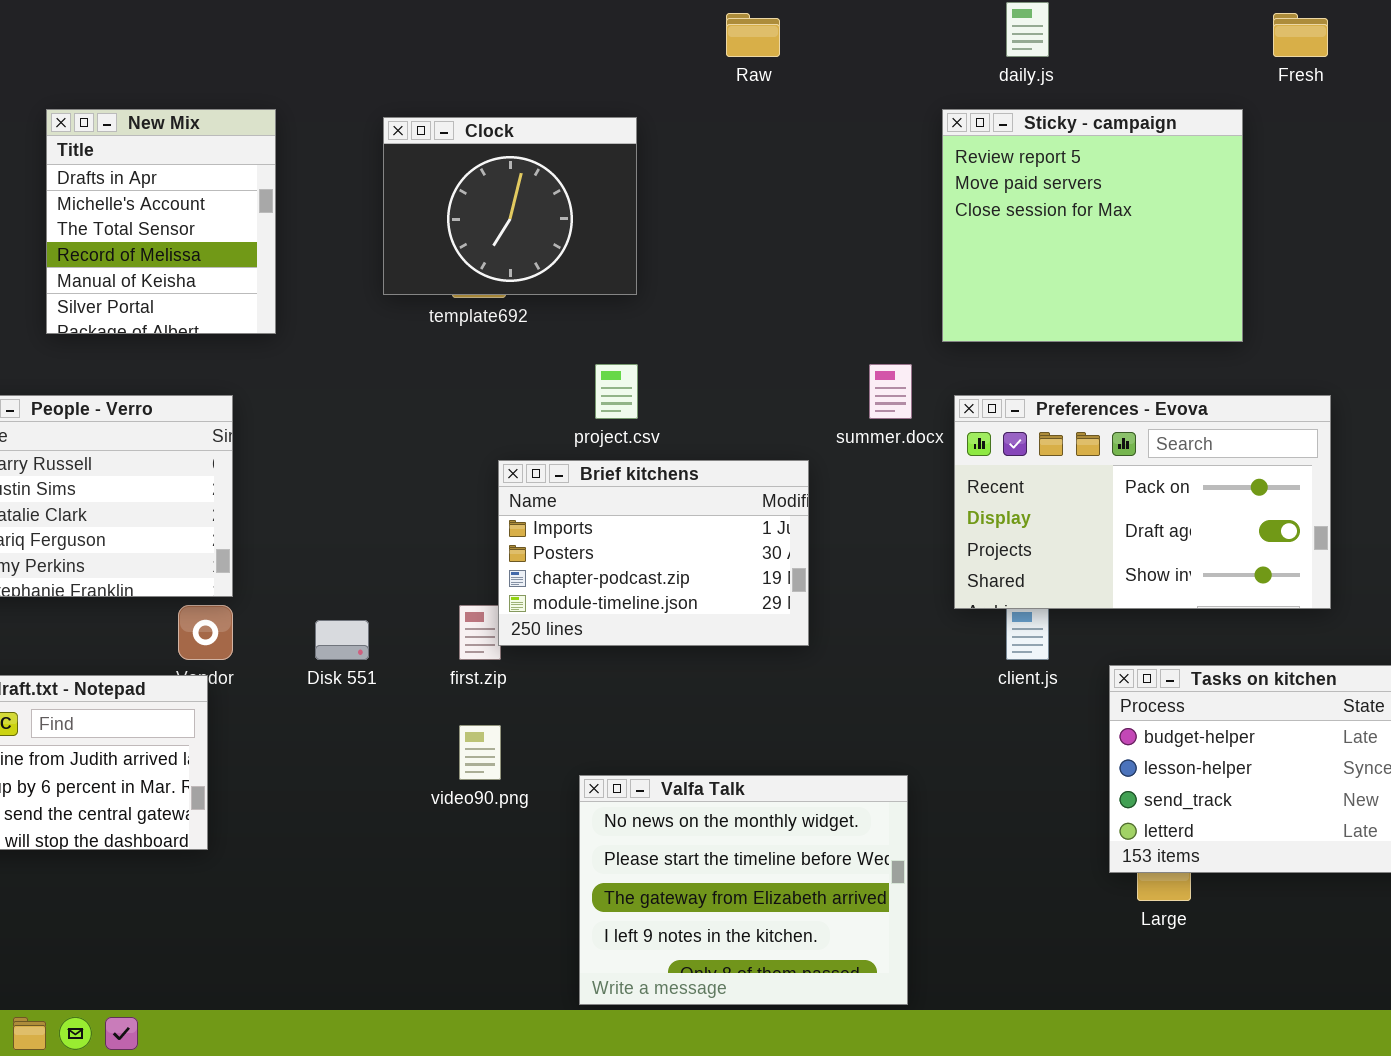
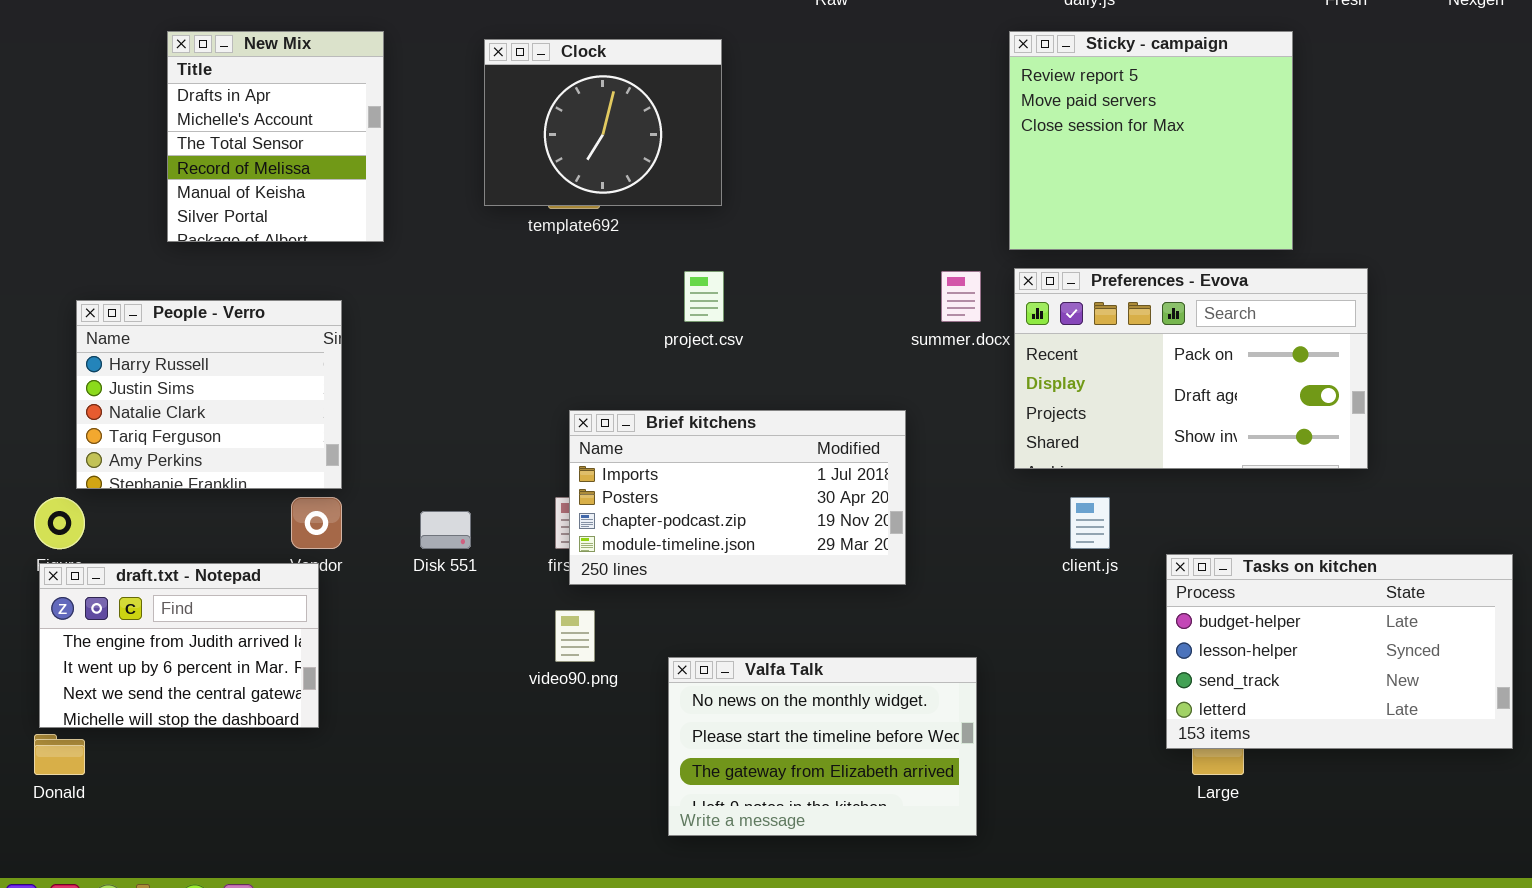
Preferences - Evova: [954,395,1331,609] -> [1014,268,1368,469], moved
Brief kitchens: [498,460,809,646] -> [569,410,906,585], moved, resized
Valfa Talk: [579,775,908,1005] -> [668,657,977,836], resized

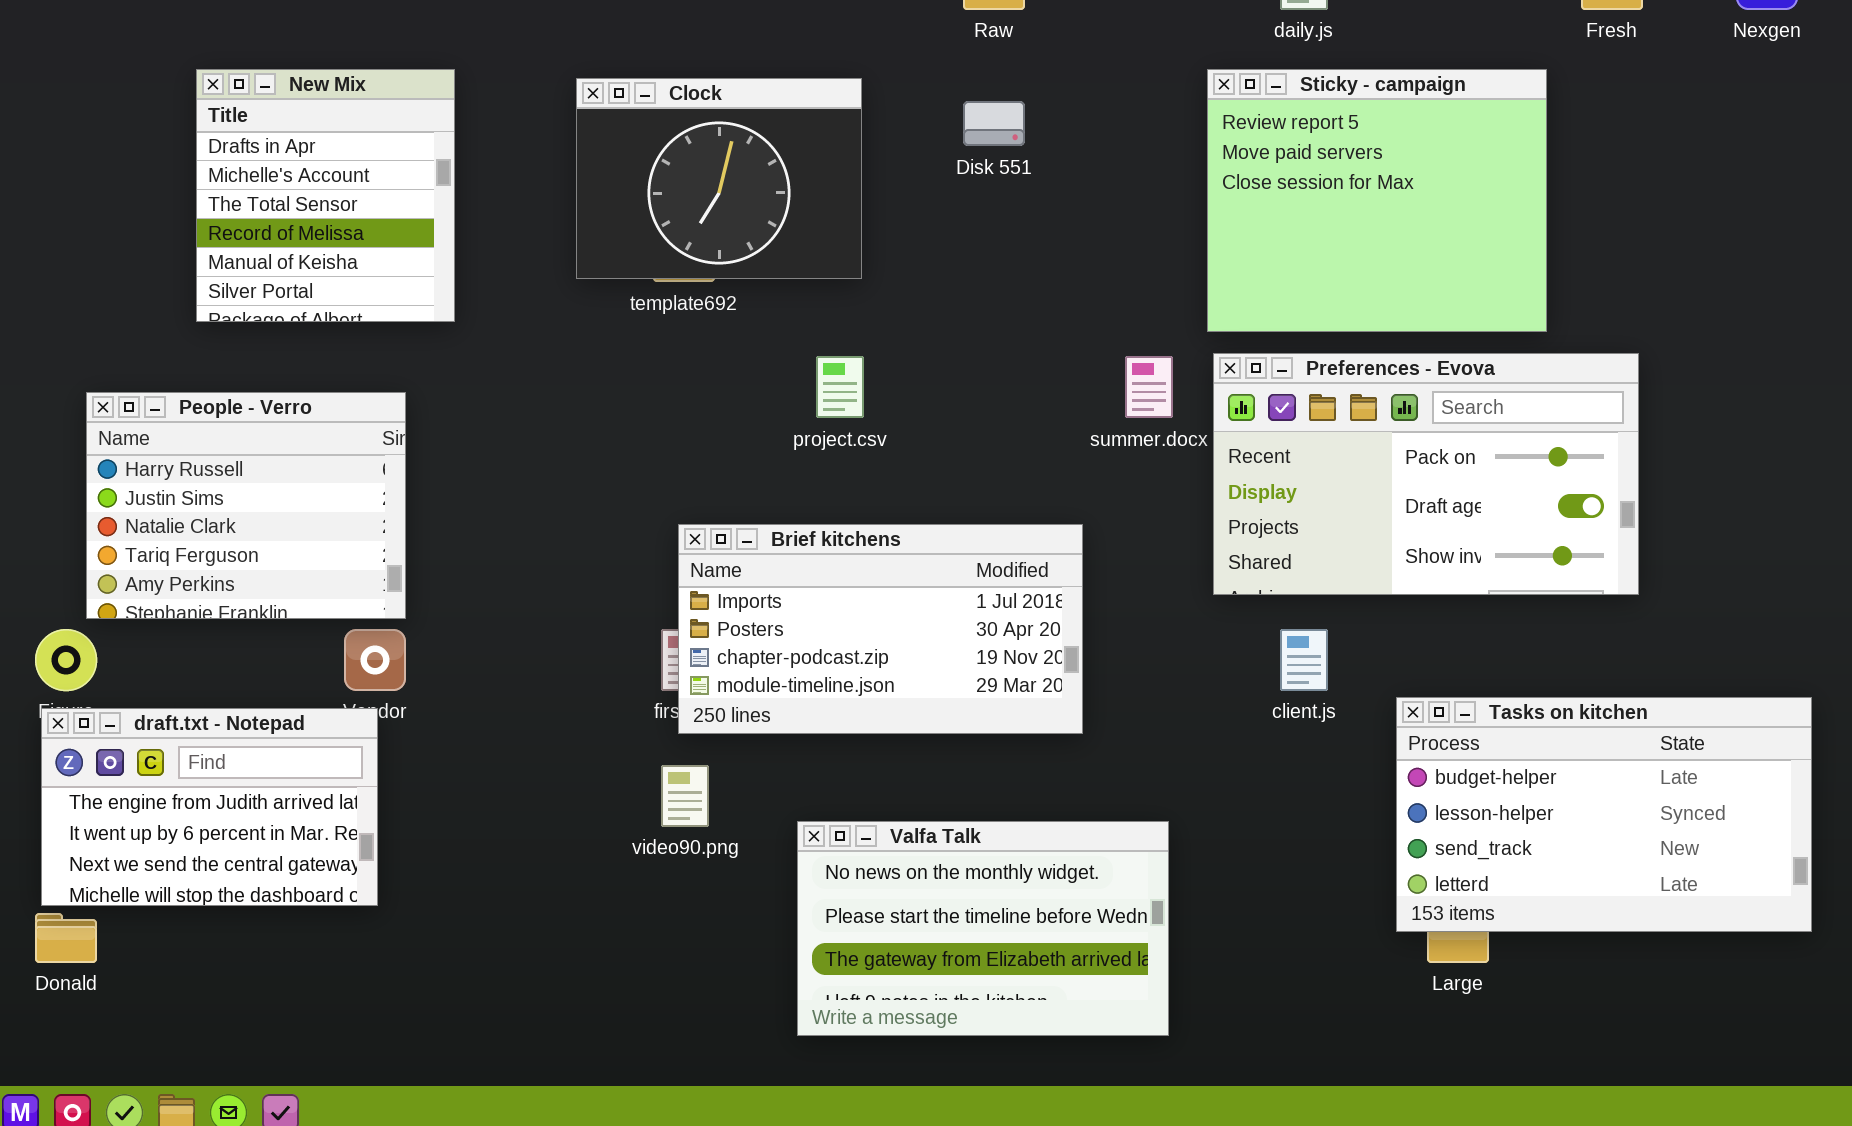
Disk 551: [420,511,471,549] -> [963,101,1025,146], moved

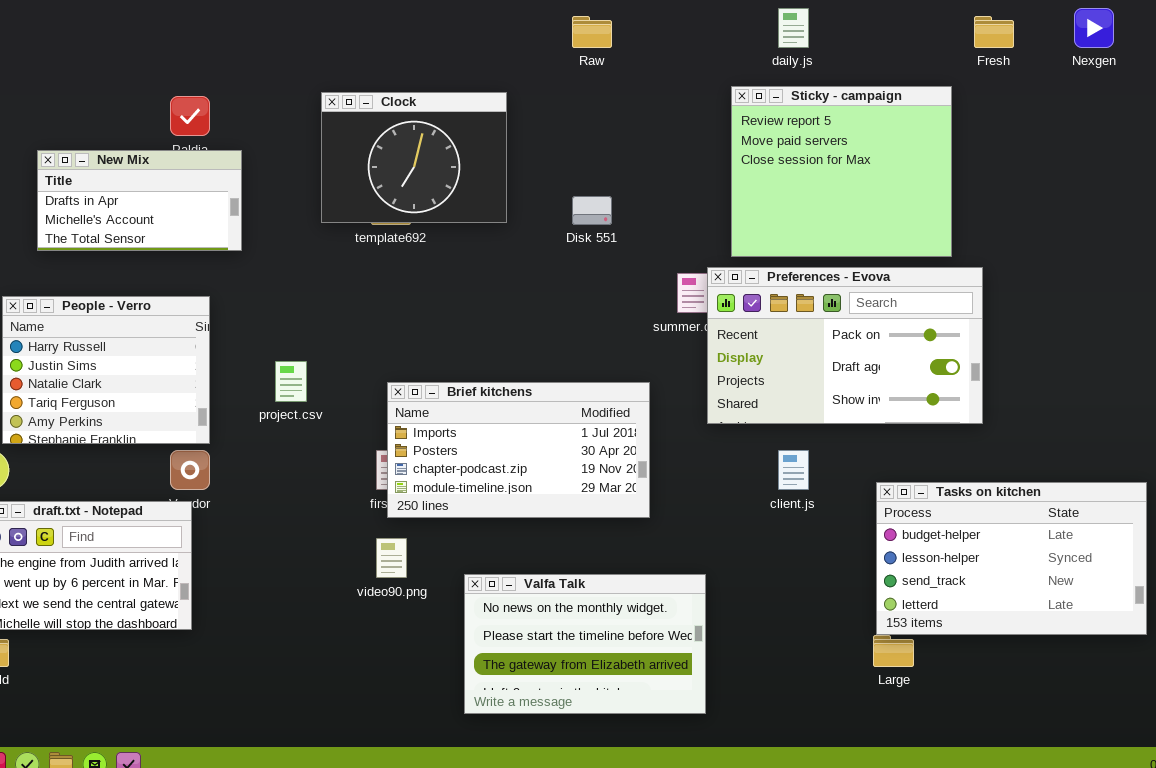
New Mix: [196,69,455,322] -> [37,150,242,251], resized
Disk 551: [963,101,1025,146] -> [572,196,612,225], moved
Preferences - Evova: [1213,353,1639,595] -> [707,267,983,424], moved
project.csv: [816,356,864,418] -> [275,361,307,402], moved
Tasks on kitchen: [1396,697,1812,932] -> [876,482,1147,635], moved

